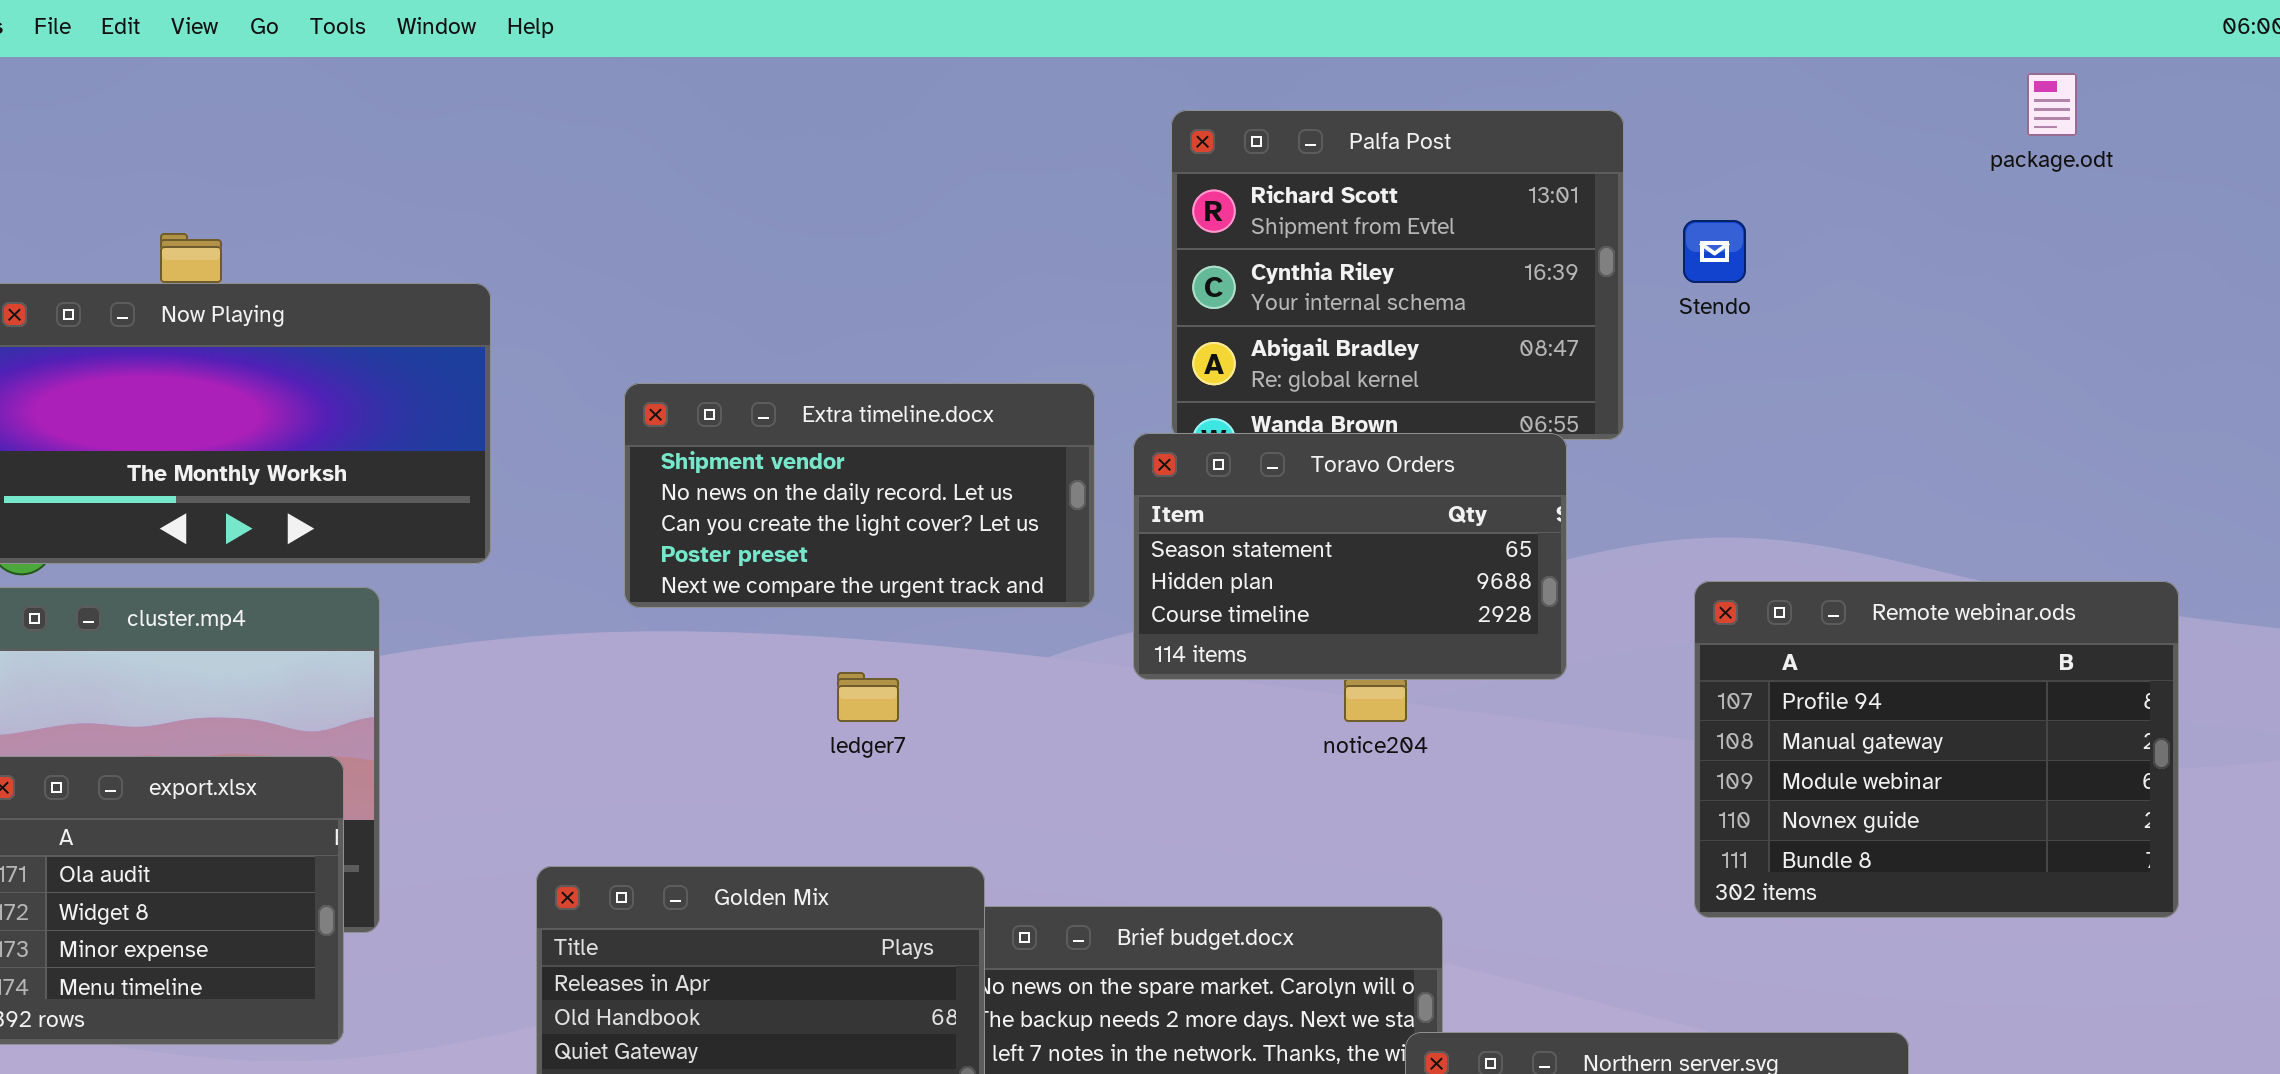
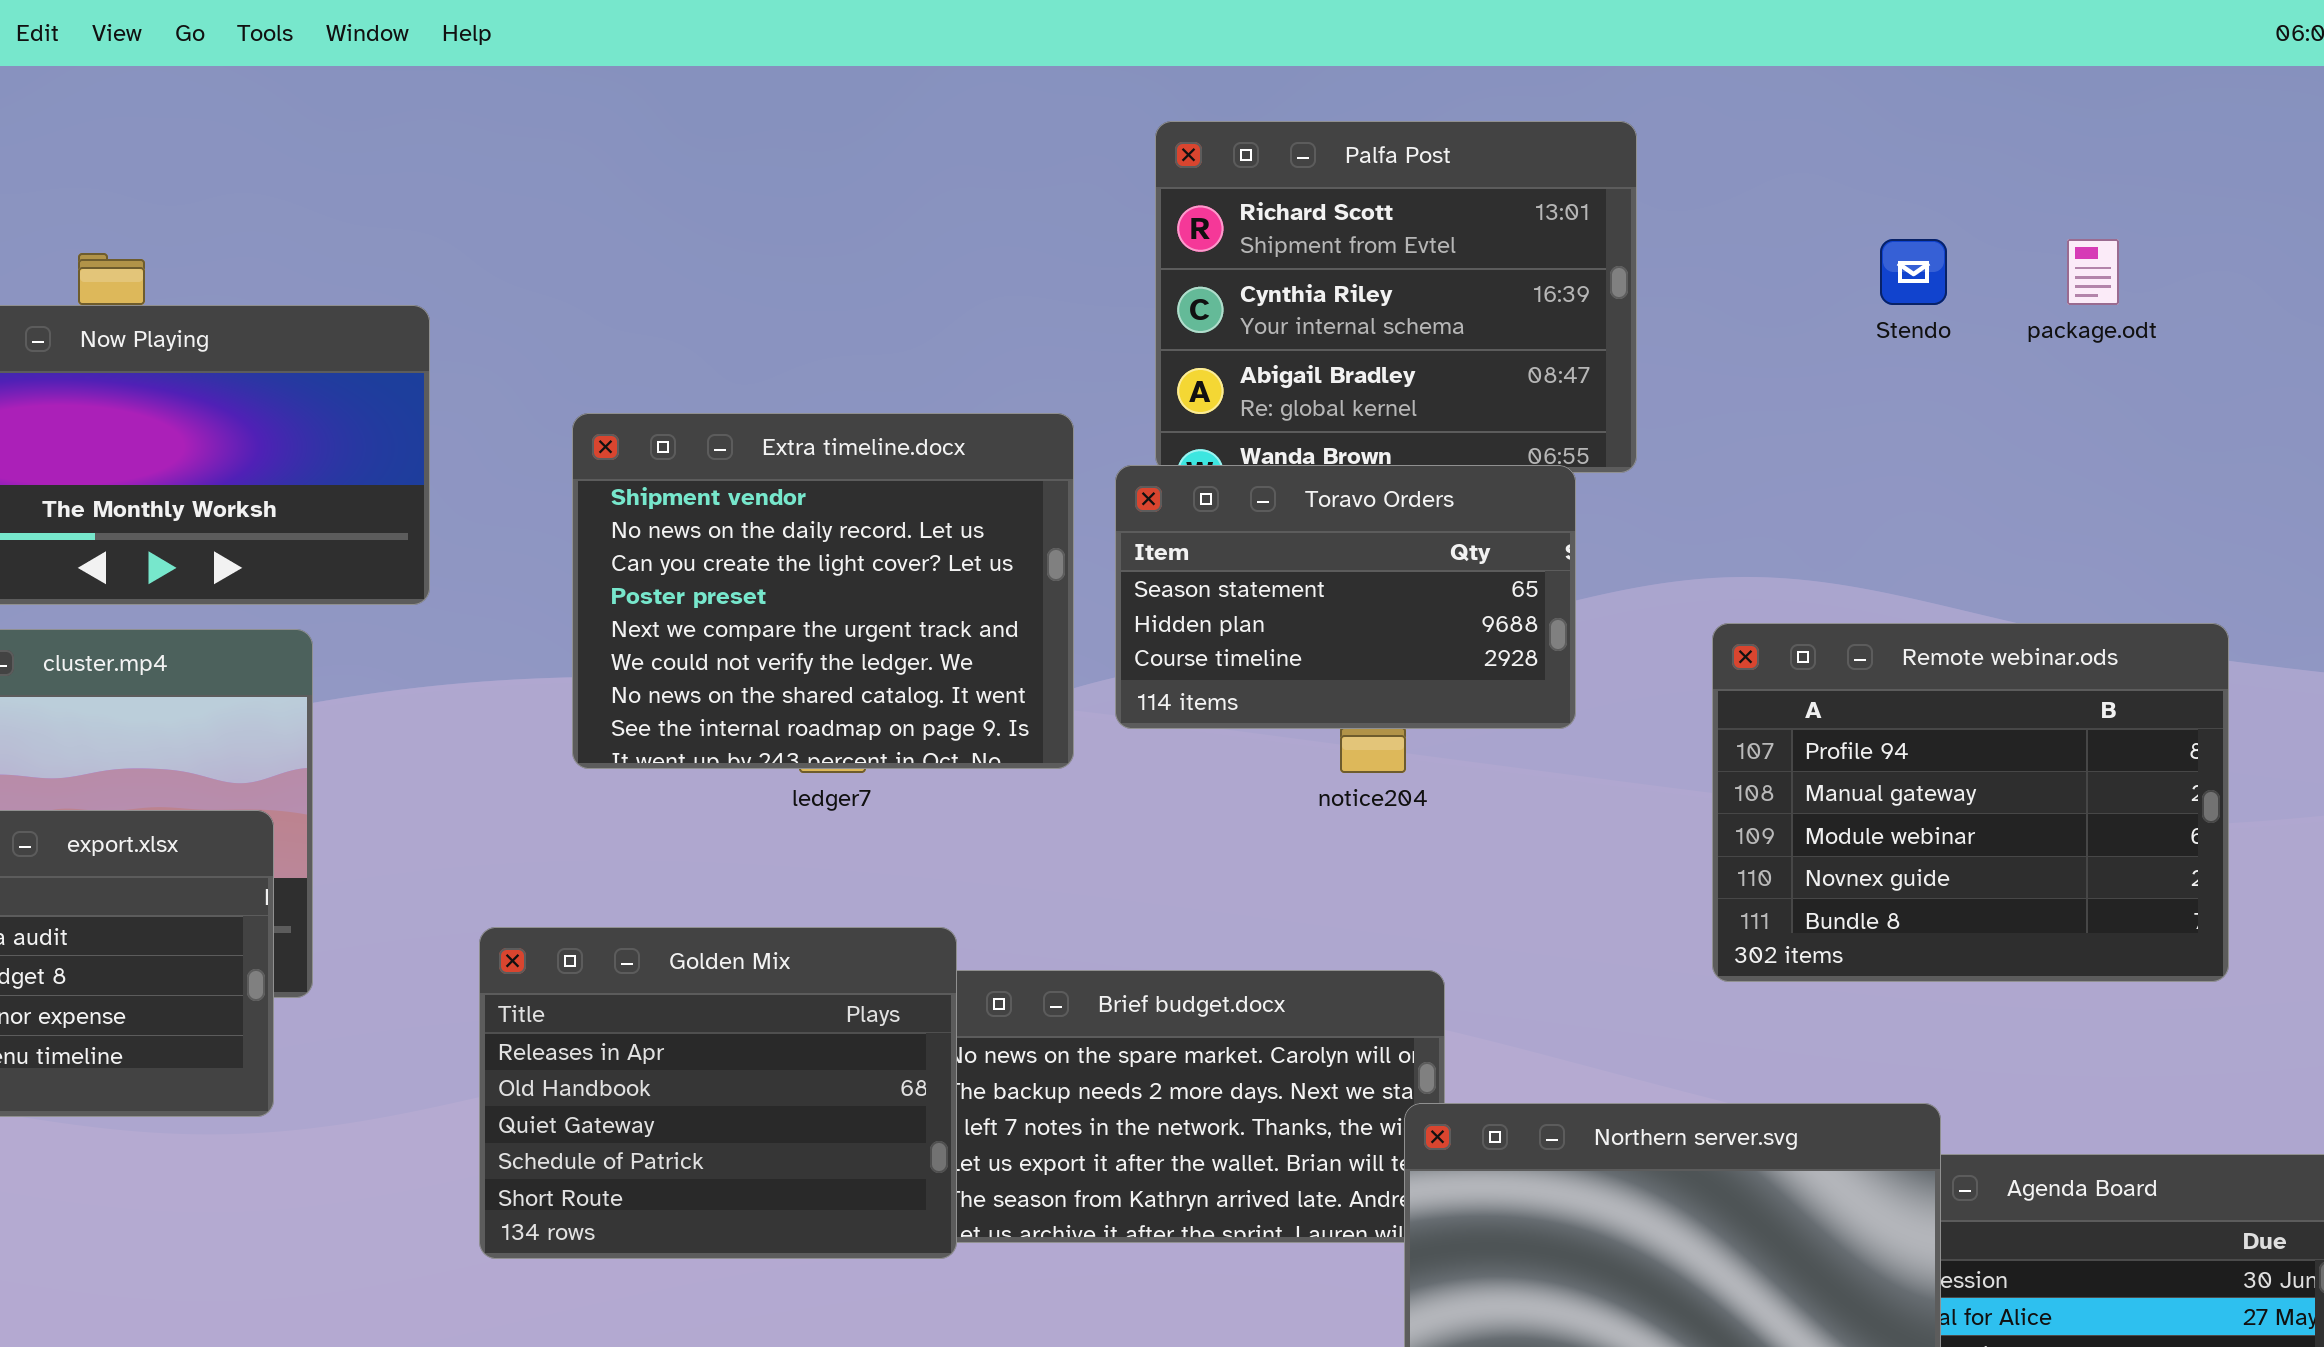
package.odt: [2027,73,2077,136] -> [2067,239,2119,305], moved
Stendo: [1683,220,1746,283] -> [1880,239,1947,305], moved
Extra timeline.docx: [624,383,1095,608] -> [572,413,1074,769], resized

